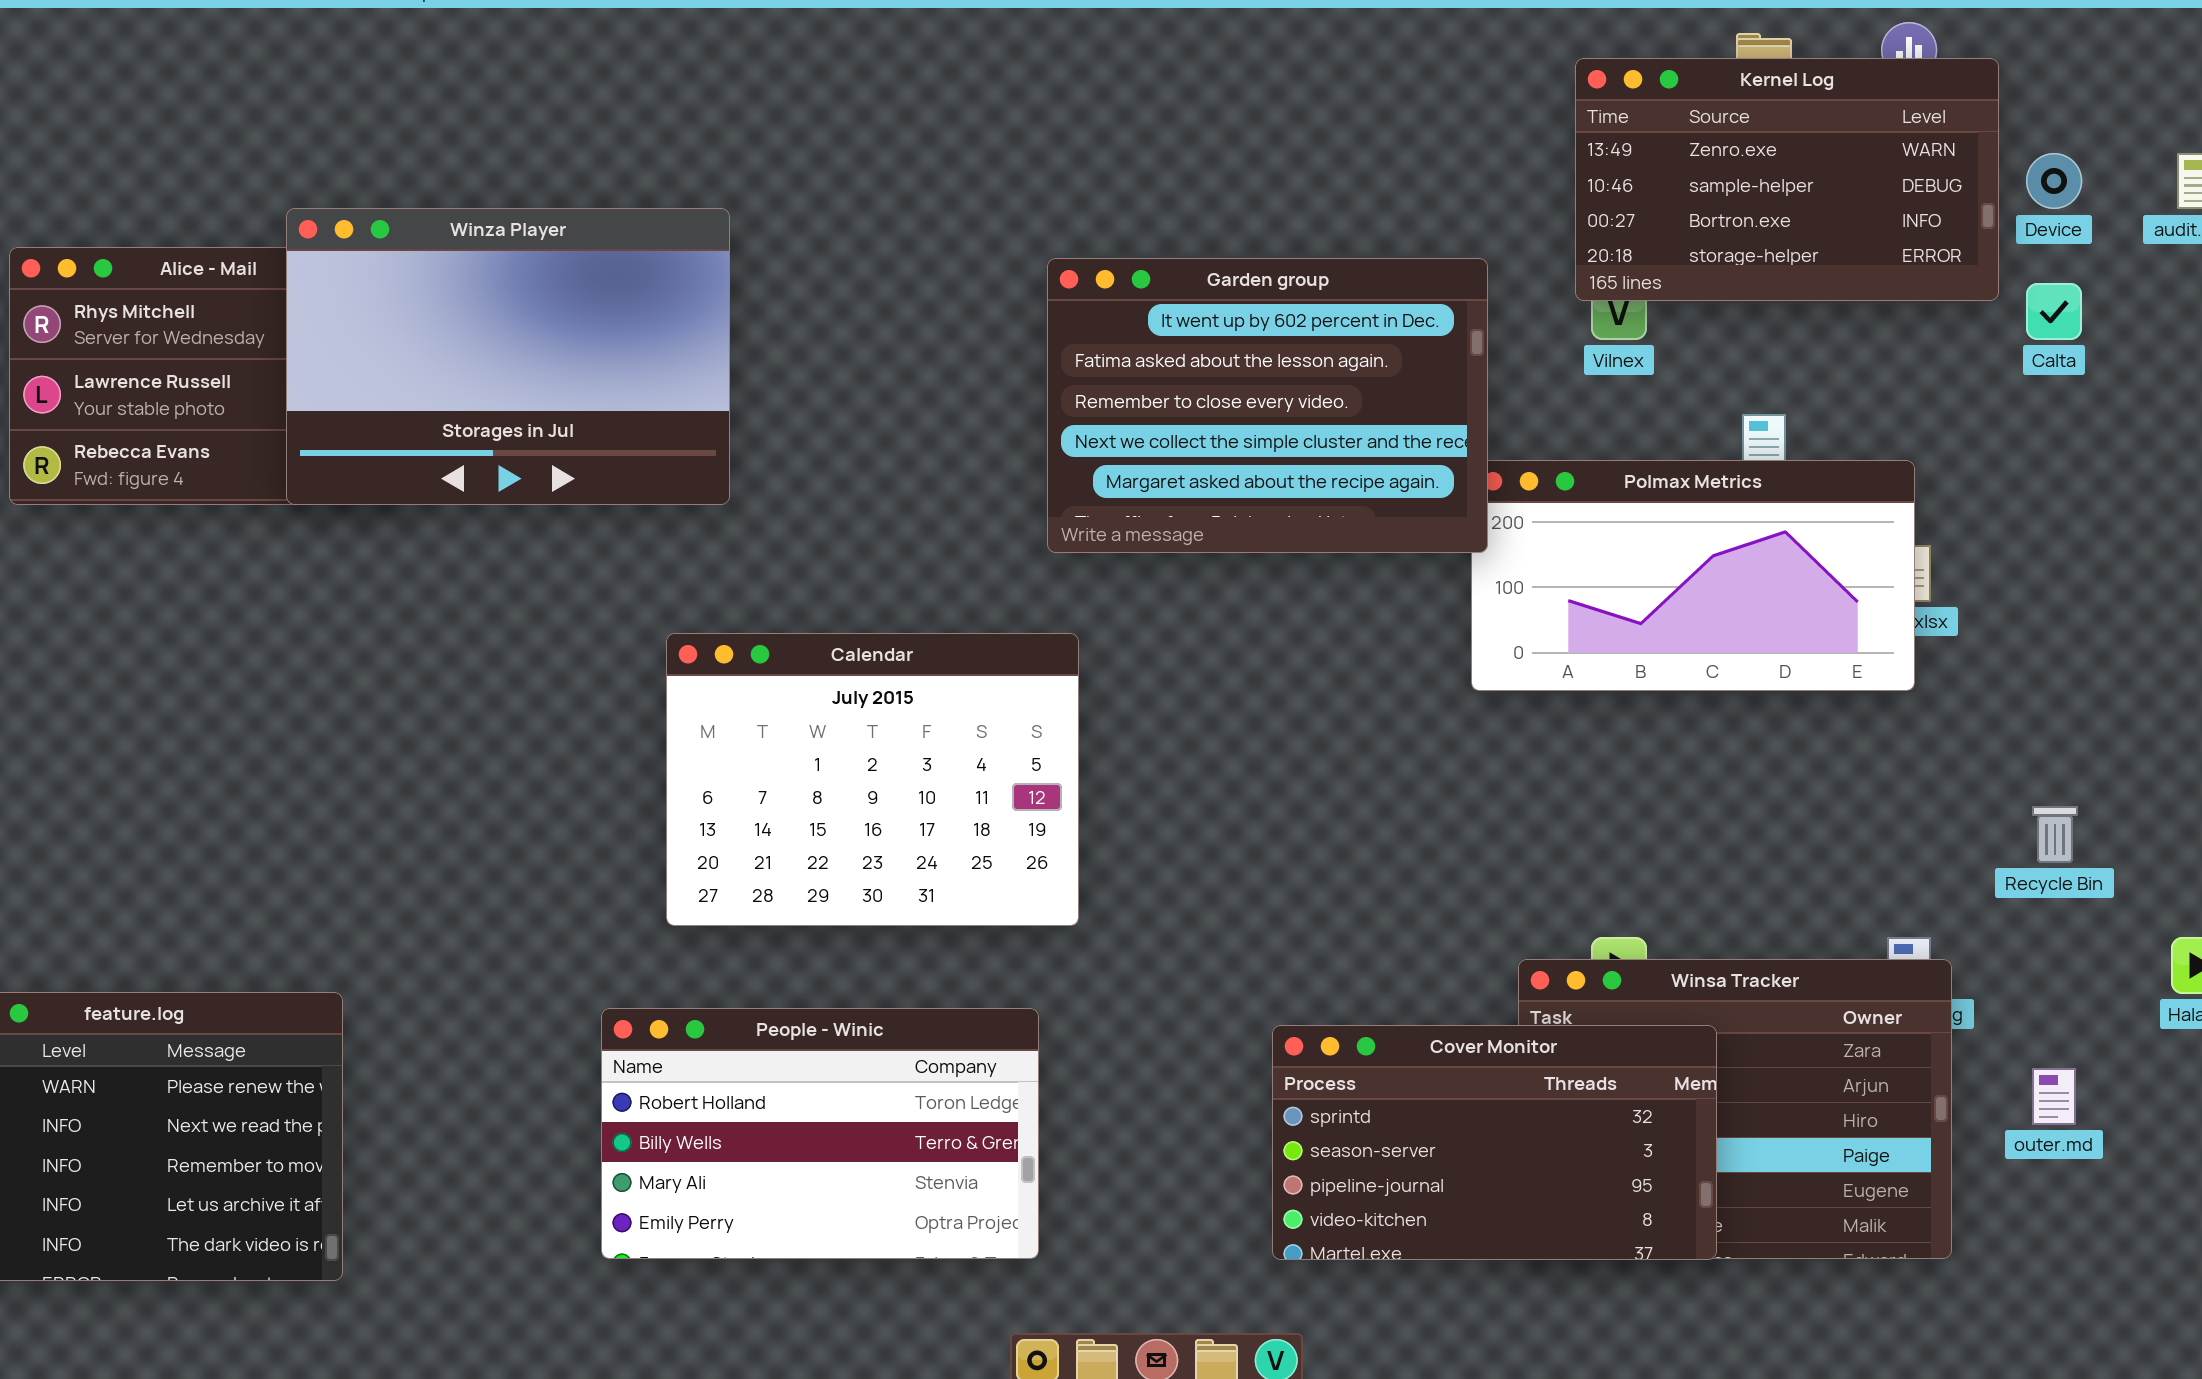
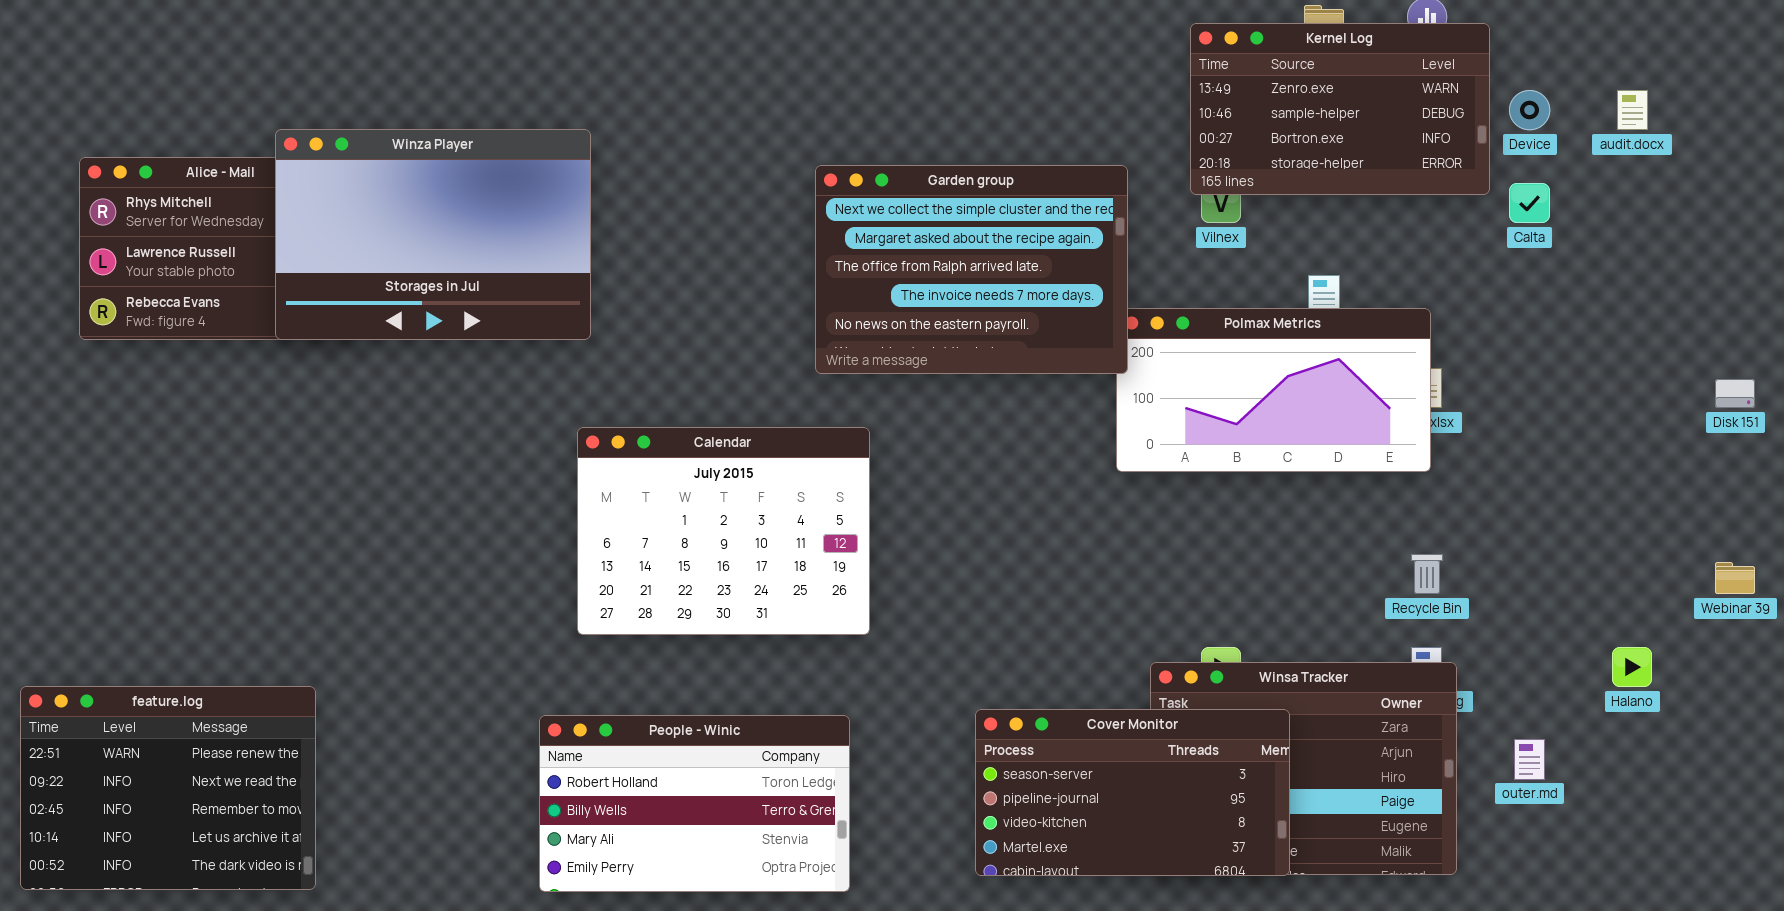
Garden group: [1047,258,1488,553] -> [815,165,1128,374], scrolled down 3 rows
Calendar: [666,633,1079,926] -> [577,427,870,635], moved
Recycle Bin: [2032,806,2078,863] -> [1411,554,1443,594], moved
People - Winic: [601,1008,1039,1259] -> [539,715,850,892], moved
Cover Monitor: [1272,1025,1717,1260] -> [975,709,1290,876], scrolled down 1 row

